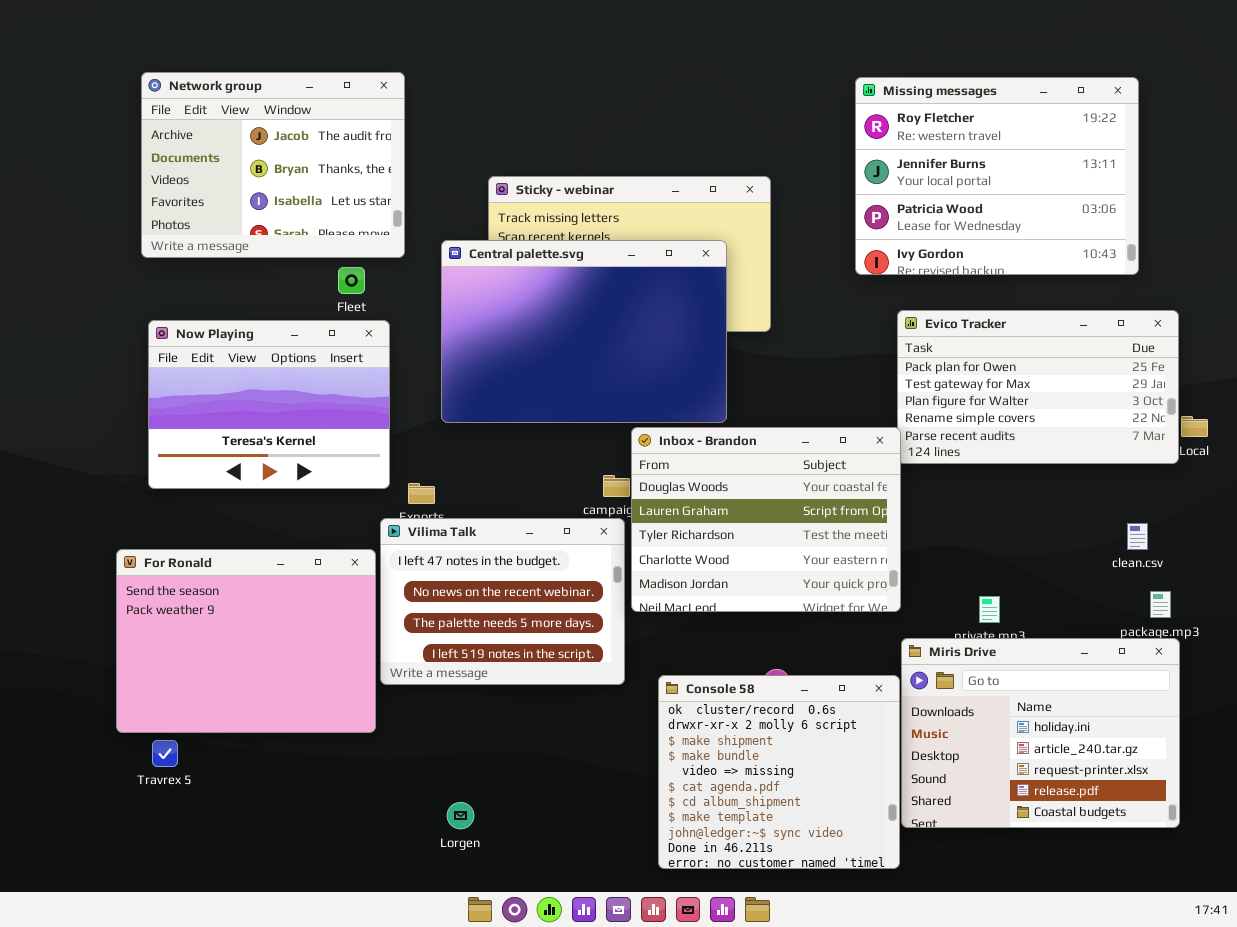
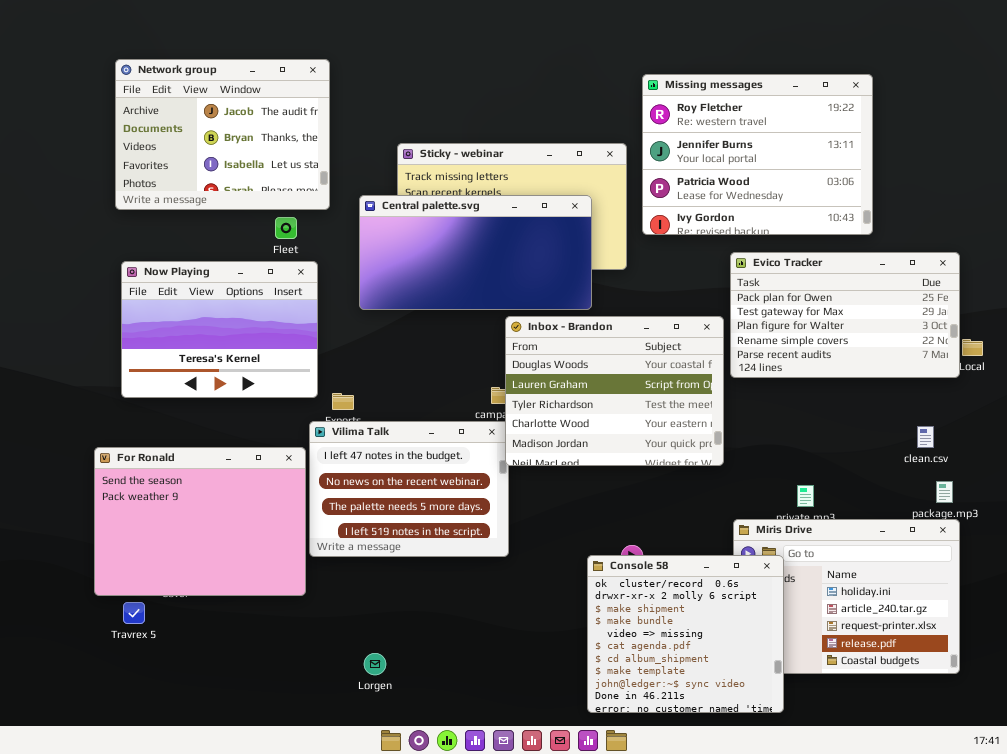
Missing messages: [855,77,1139,275] -> [642,74,873,235], moved
Central palette.svg: [441,240,727,423] -> [359,195,592,310], resized
Inbox - Brandon: [631,427,901,612] -> [505,316,724,466], moved
Console 58: [658,675,900,869] -> [587,555,784,713], moved

